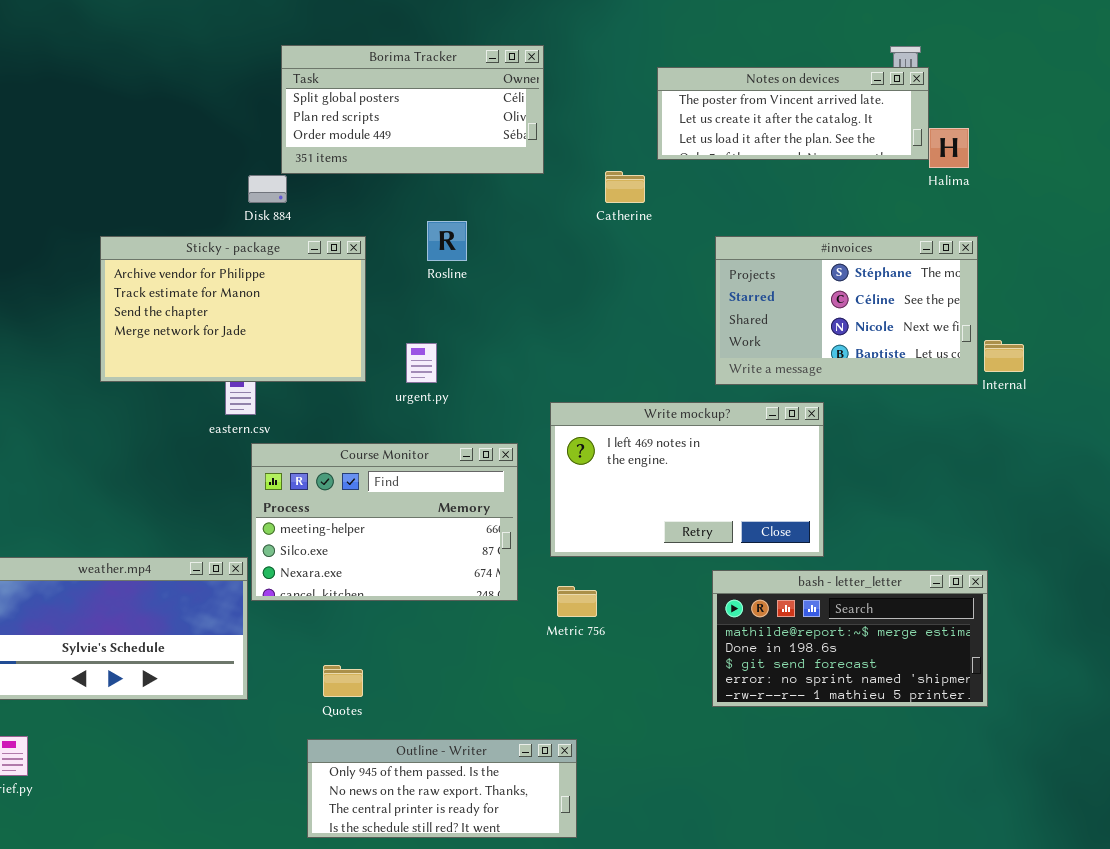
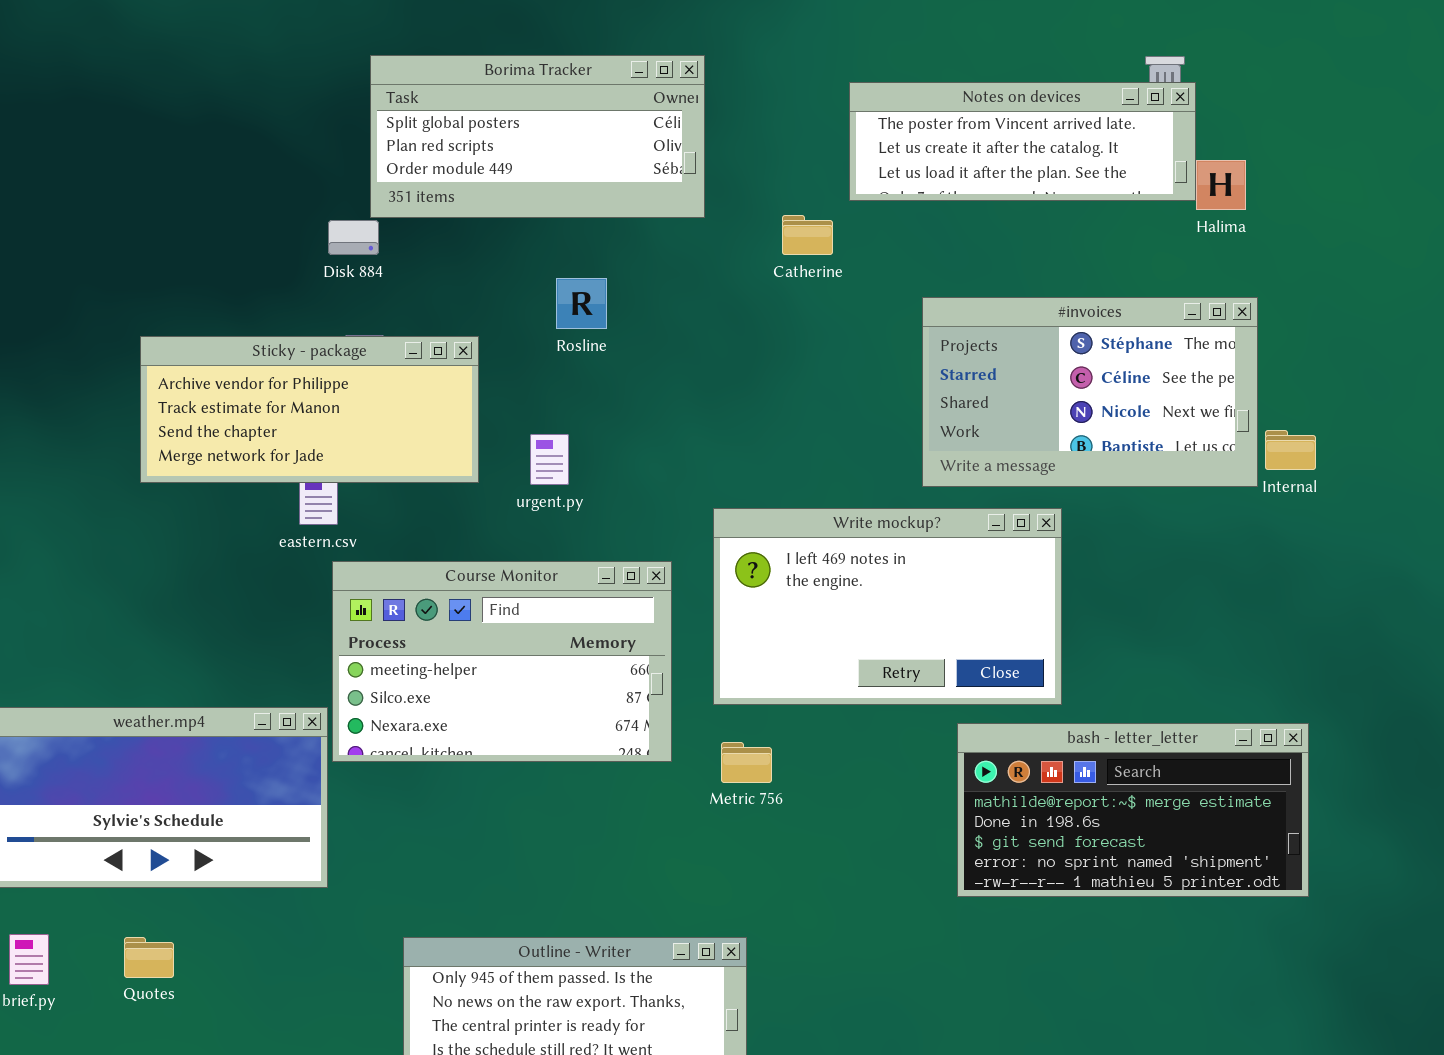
Sticky - package: [100,236,366,382] -> [140,336,479,483], resized
bash - letter_letter: [712,570,988,707] -> [957,723,1309,897], moved
Quotes: [323,665,363,697] -> [124,937,174,978], moved

